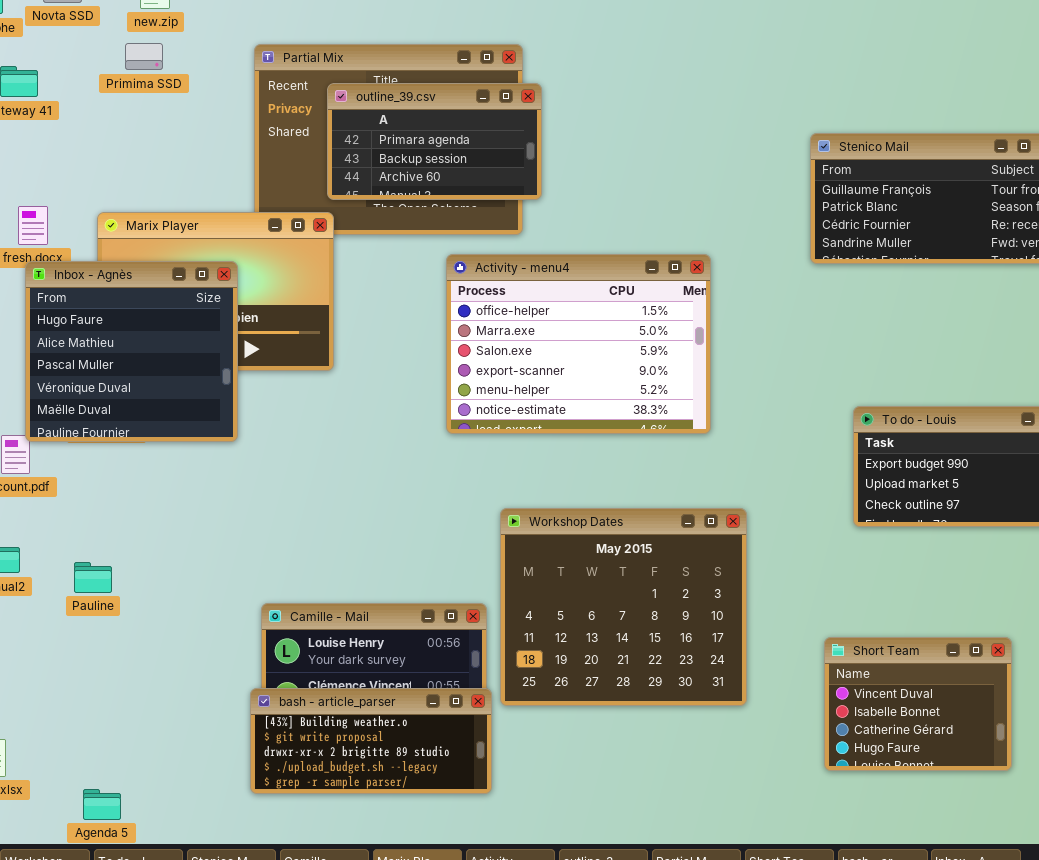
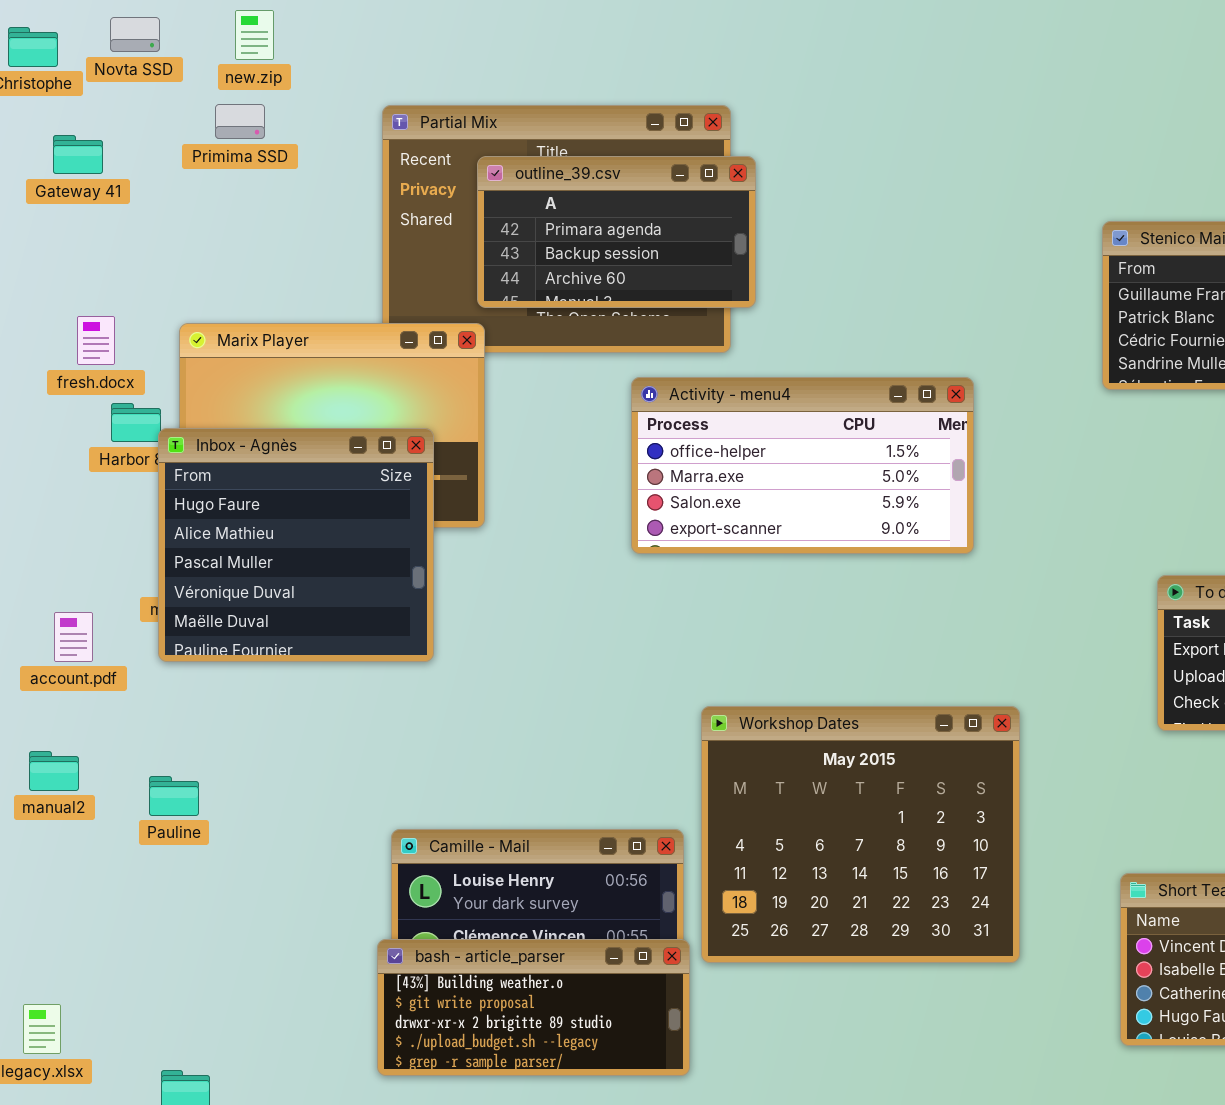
Activity - menu4: [446,254,711,434] -> [631,377,974,554], resized
Inbox - Agnès: [25,261,238,442] -> [158,428,434,662], moved

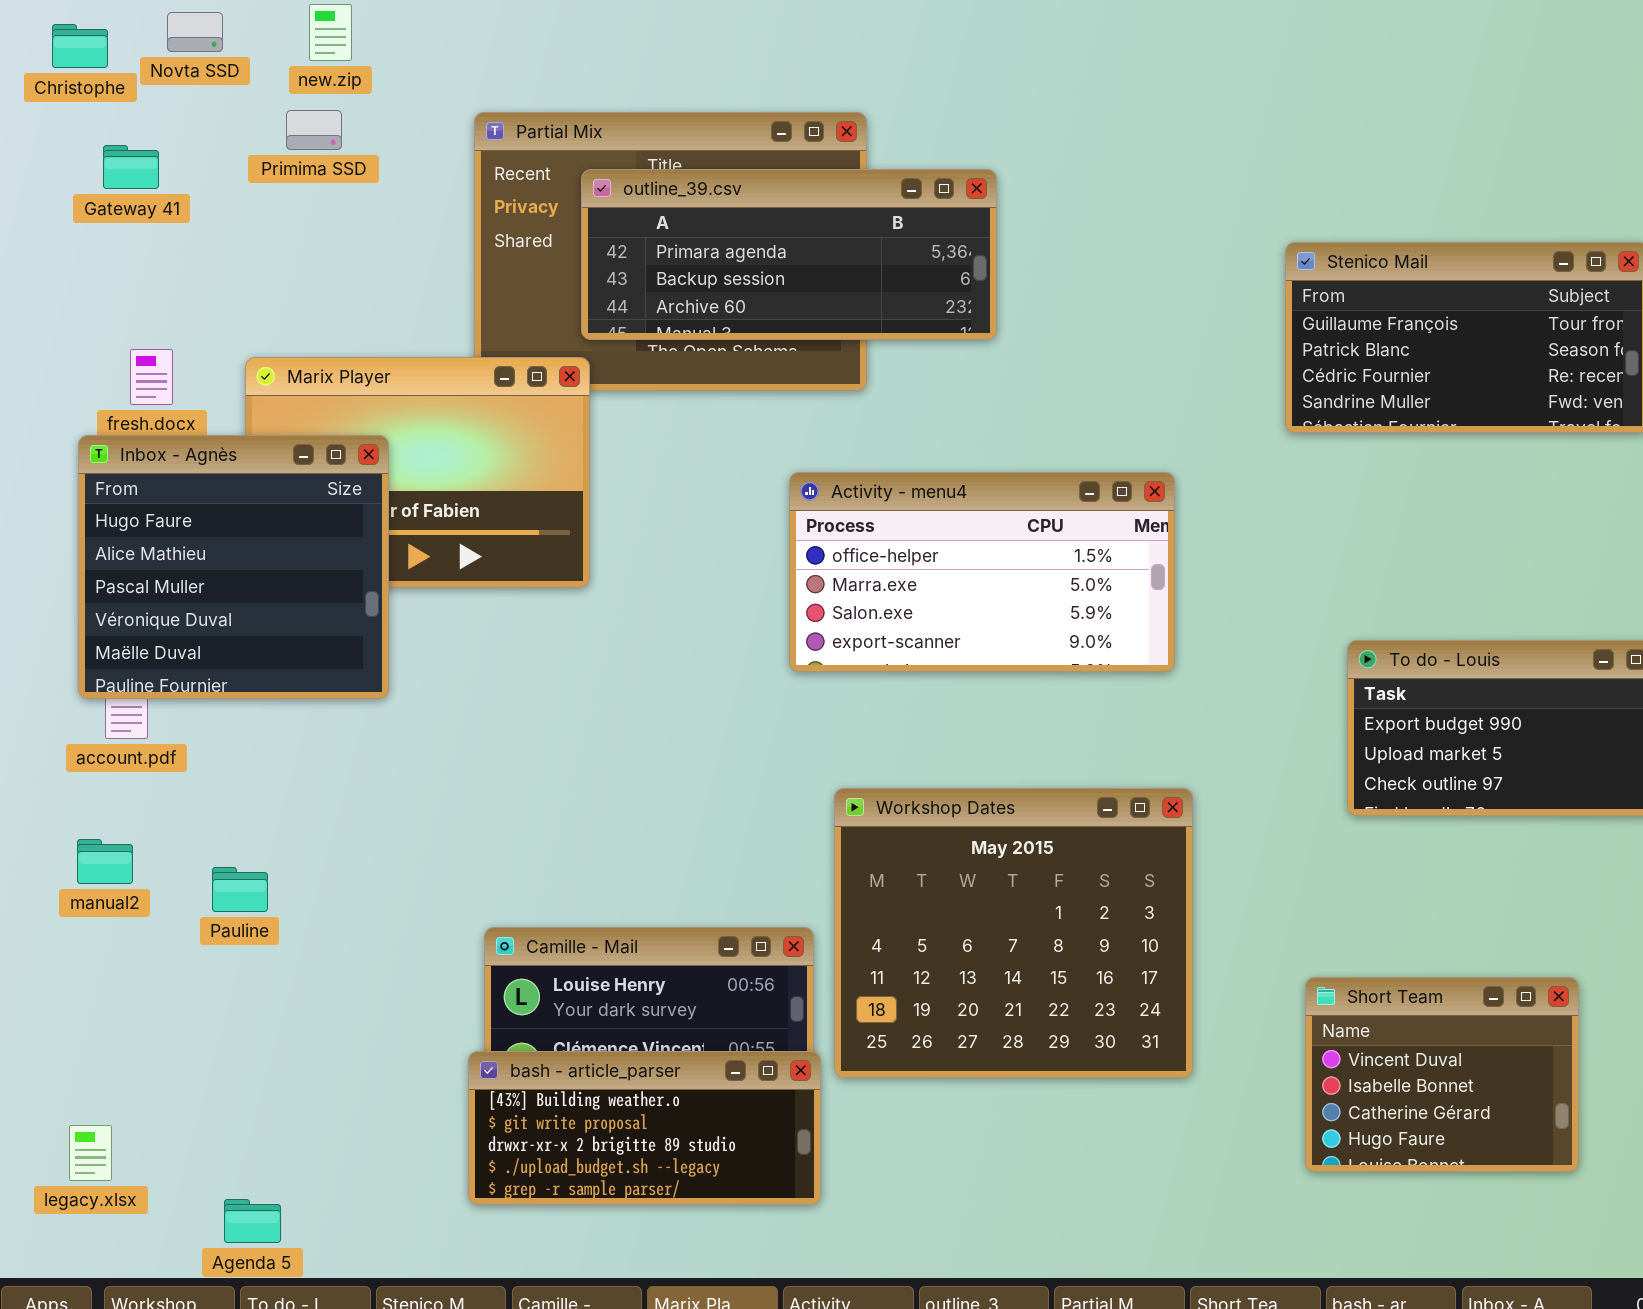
outline_39.csv: [477,156,756,308] -> [581,169,997,340], resized
Activity - menu4: [631,377,974,554] -> [789,472,1175,672], moved
Inbox - Agnès: [158,428,434,662] -> [78,435,389,699], moved

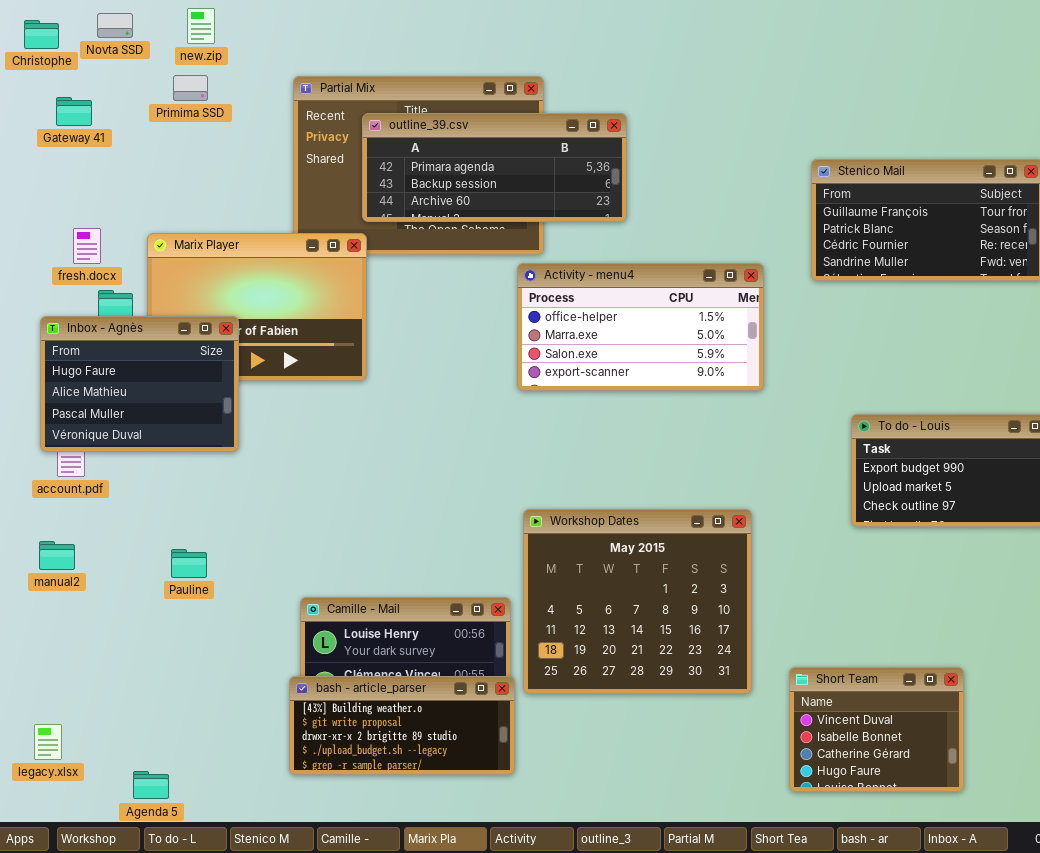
Inbox - Agnès: [78,435,389,699] -> [40,316,239,452], resized
Activity - menu4: [789,472,1175,672] -> [517,263,764,391], moved
Pauline: [212,867,268,912] -> [171,549,207,578], moved
Short Team: [1305,977,1579,1172] -> [789,667,964,792], moved

